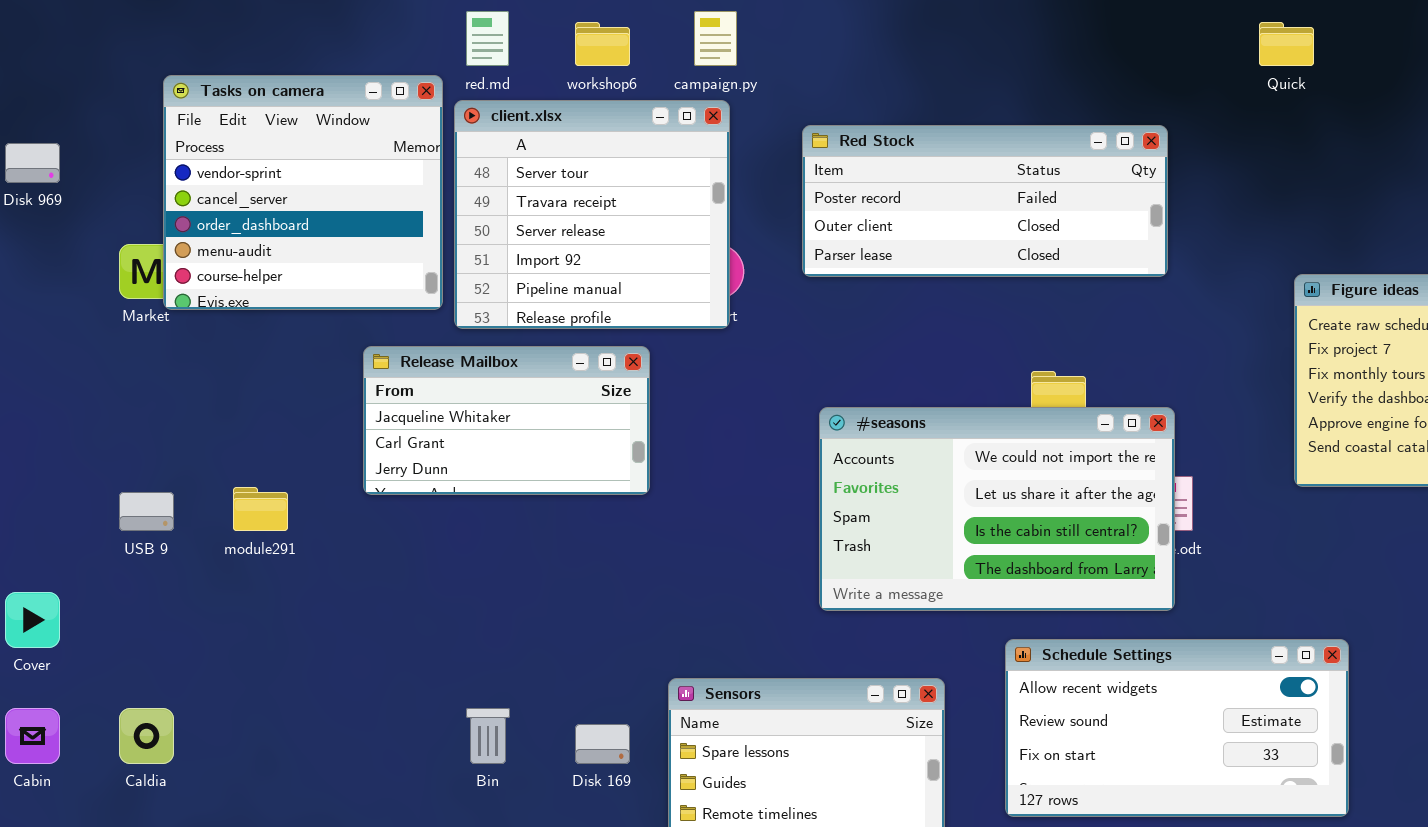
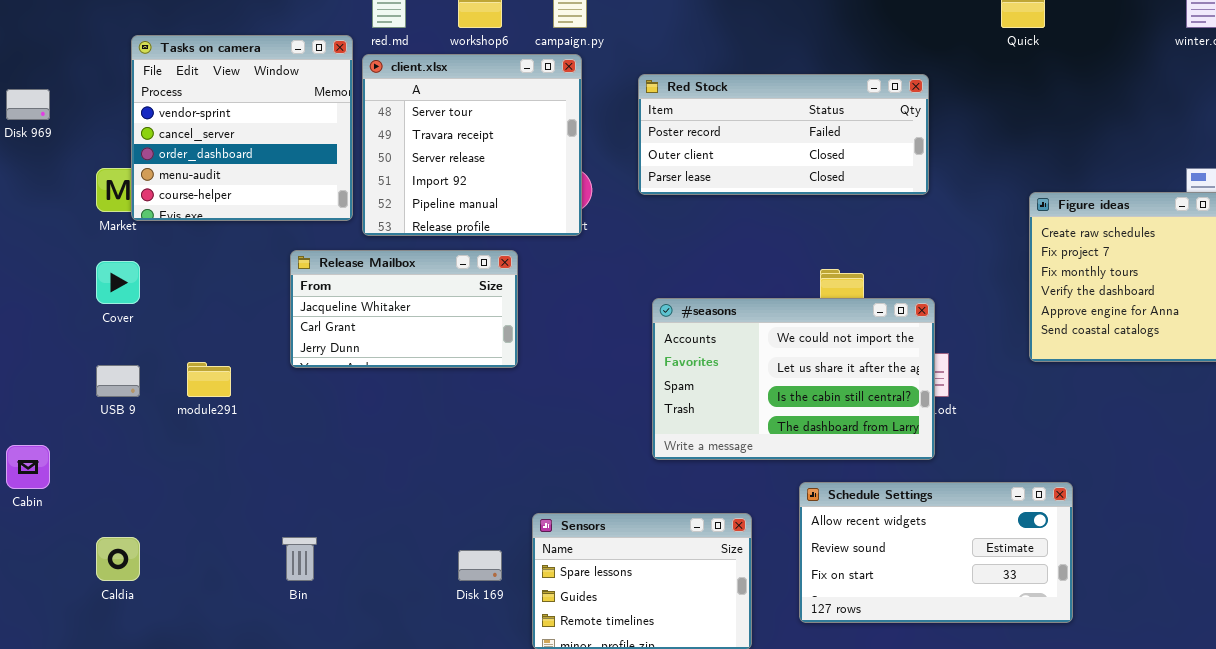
Cover: [5,592,60,648] -> [96,261,140,304], moved
Cabin: [5,708,60,764] -> [6,445,50,489], moved
Bin: [466,708,510,764] -> [282,537,317,581], moved

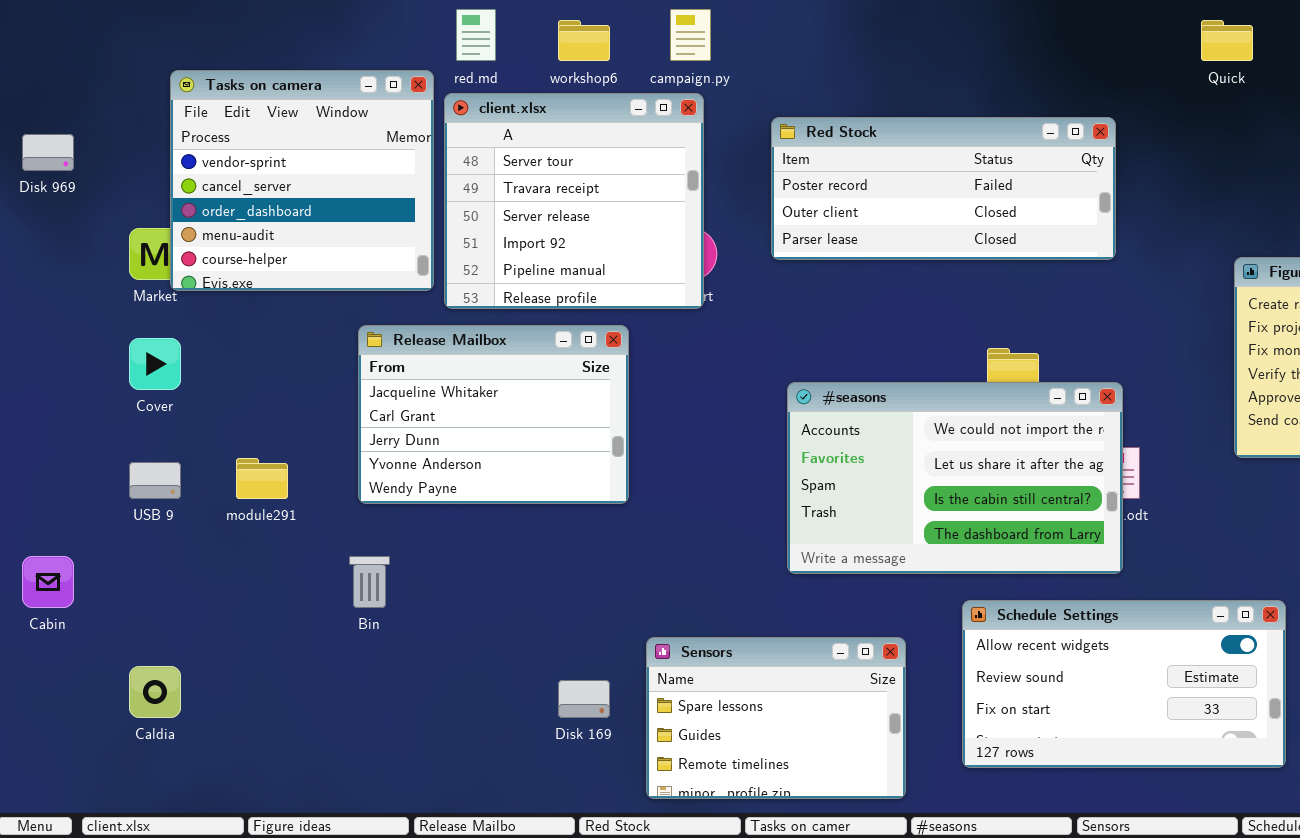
Release Mailbox: [290,250,518,368] -> [358,325,629,504], resized
Bin: [282,537,317,581] -> [349,556,390,608], moved

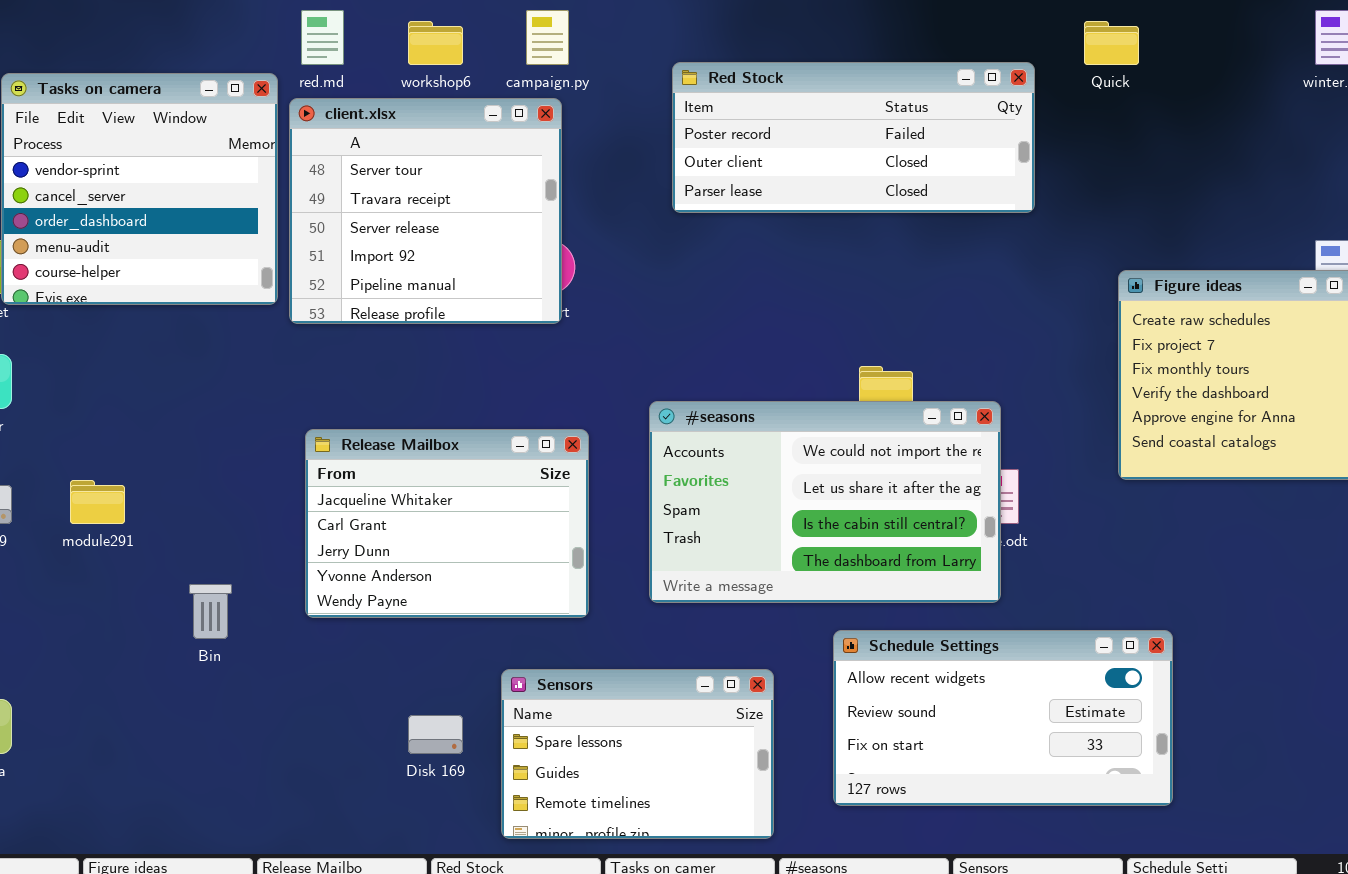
Red Stock: [771,117,1116,260] -> [672,62,1035,213], moved
Release Mailbox: [358,325,629,504] -> [305,429,589,618], moved

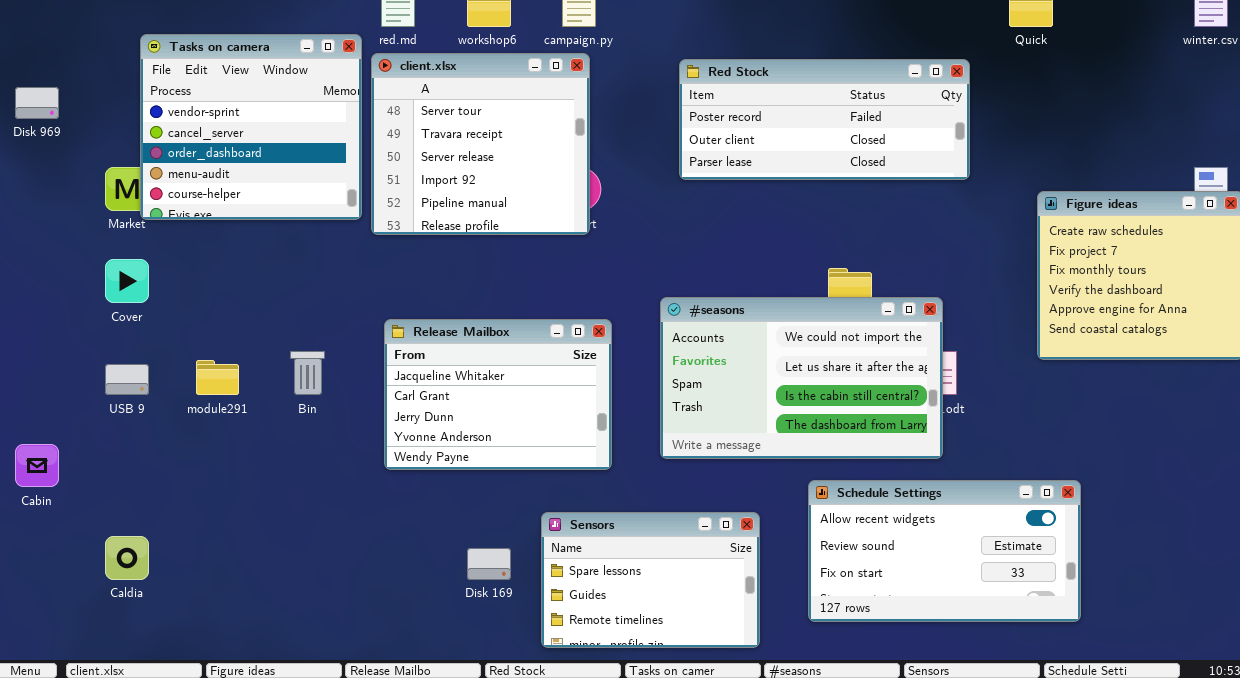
Red Stock: [672,62,1035,213] -> [679,59,970,180], moved
Bin: [189,584,232,639] -> [290,351,325,395], moved

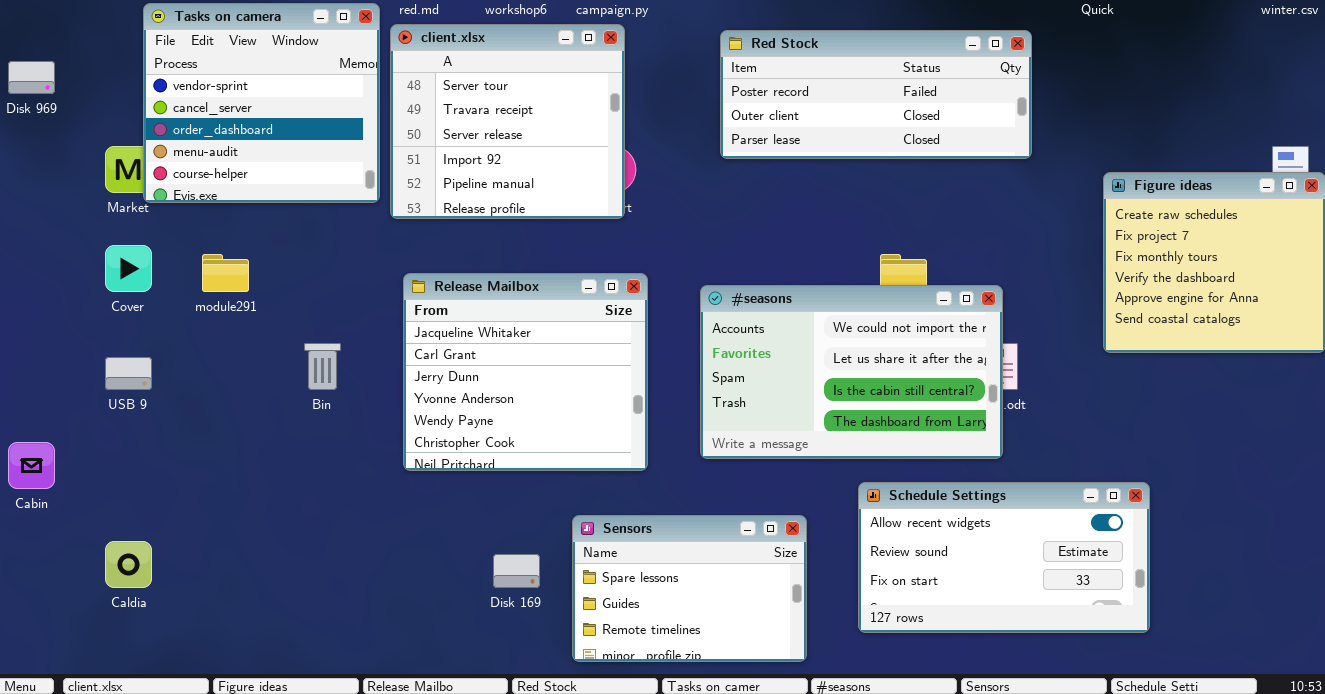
Release Mailbox: [384,319,612,470] -> [403,273,648,471], resized
module291: [196,360,239,395] -> [202,254,249,292], moved

